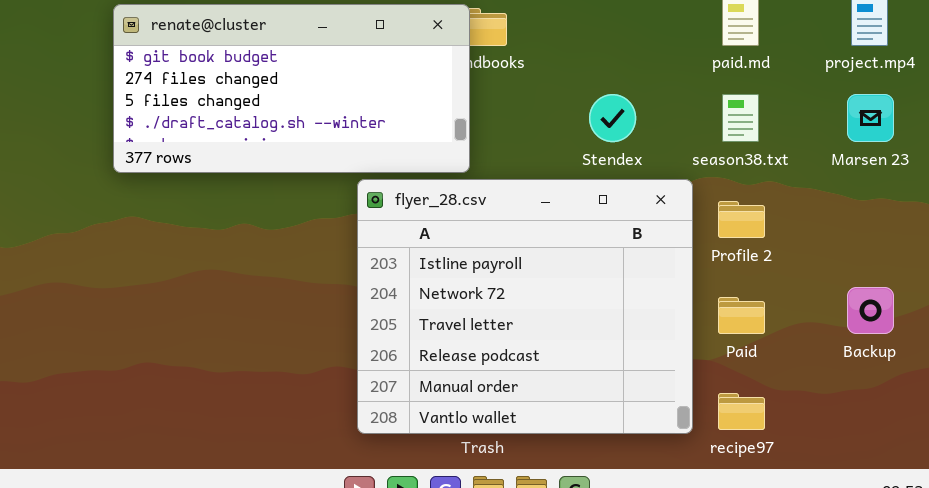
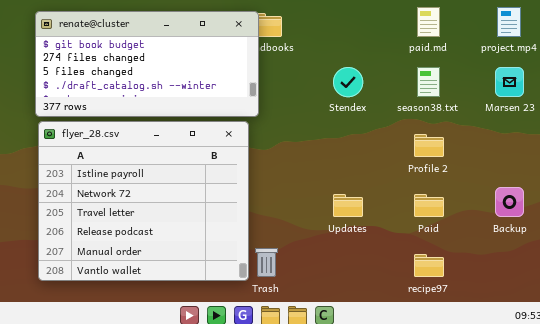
flyer_28.csv: [357,179,693,434] -> [38,121,249,281], moved

